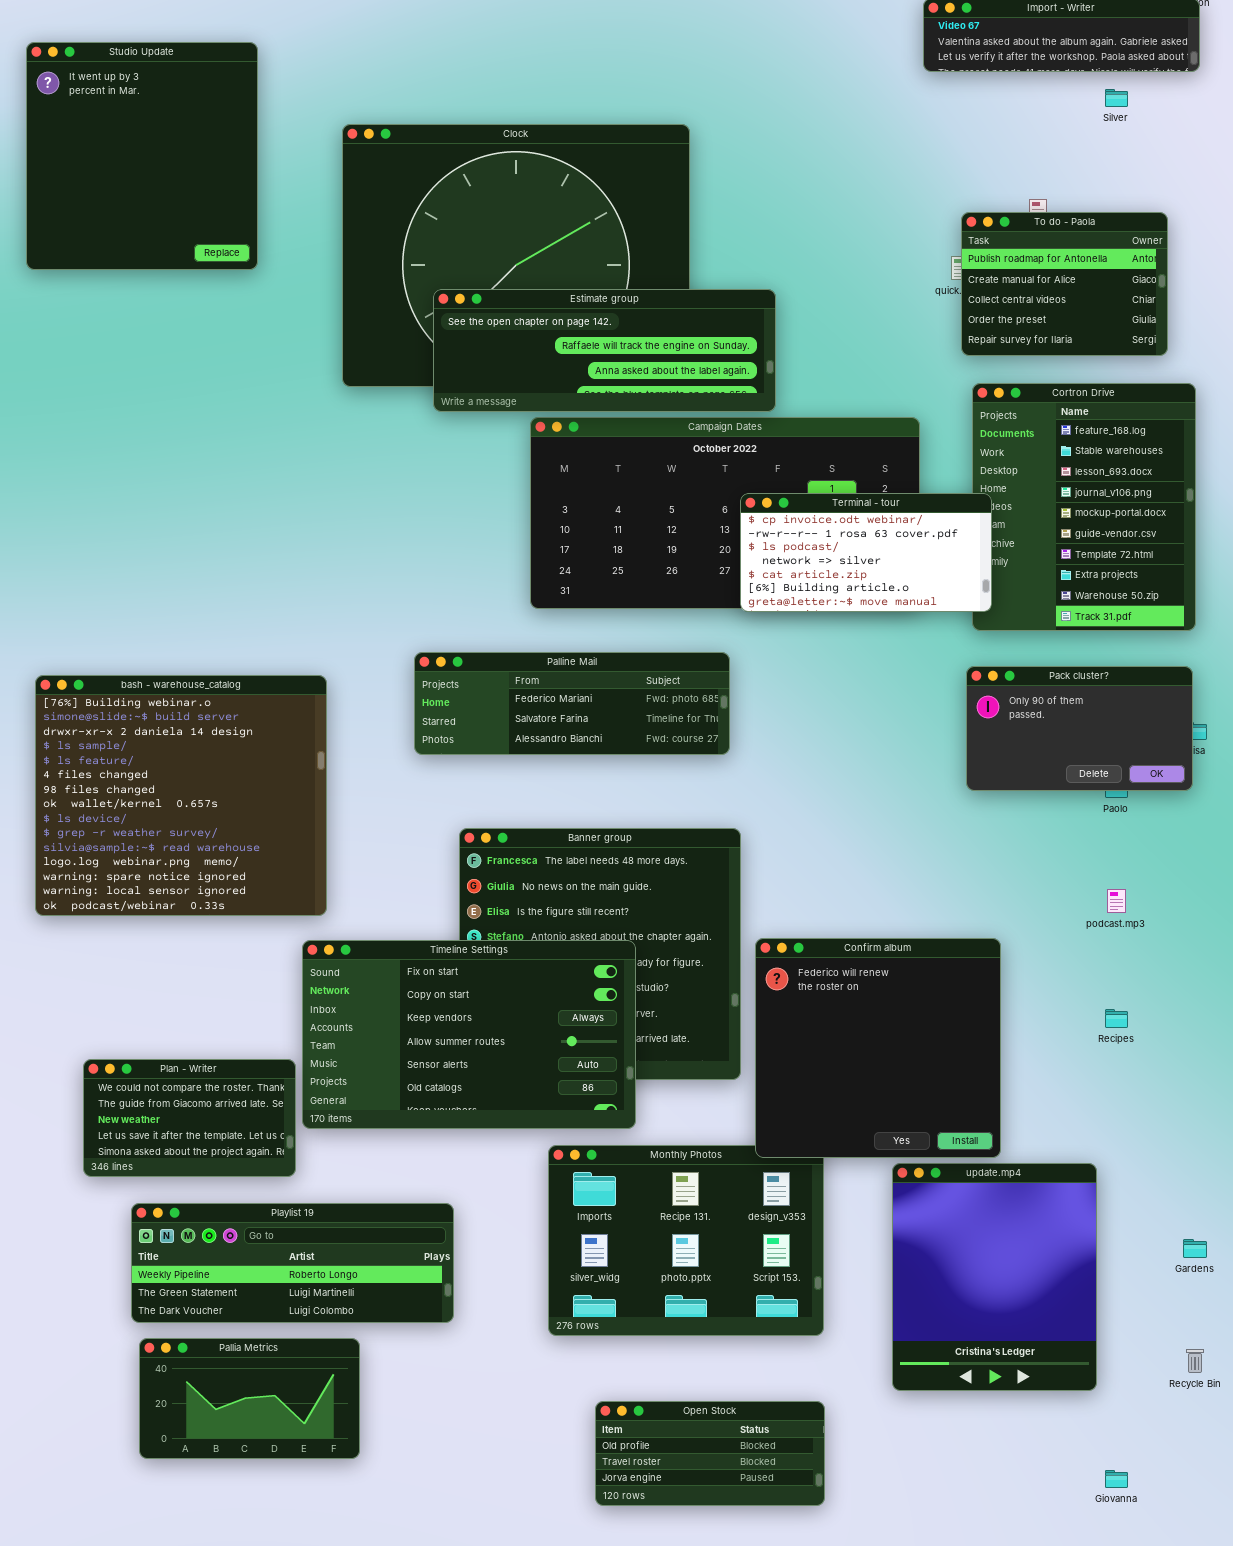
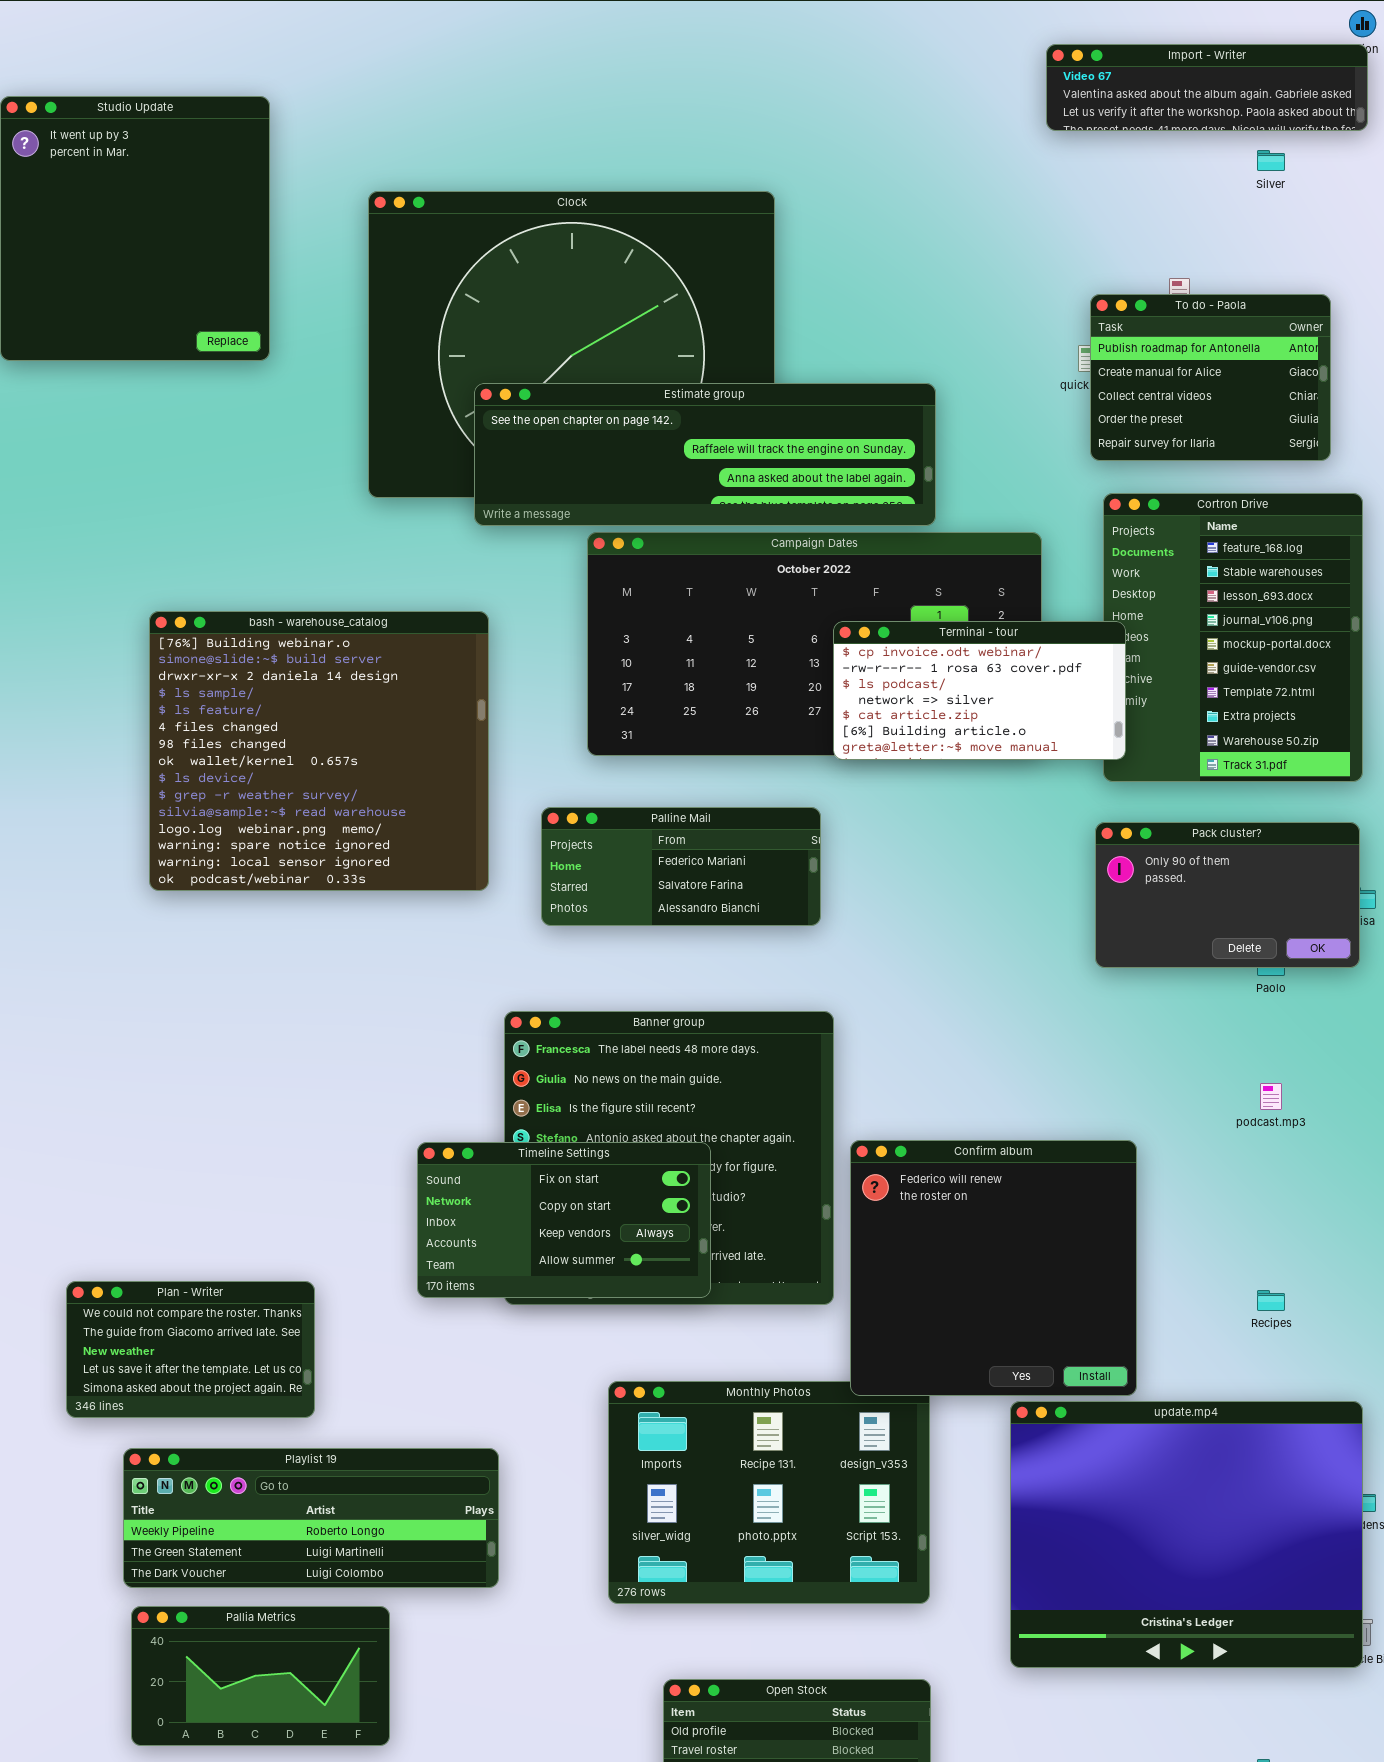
Estimate group: [433,289,776,412] -> [474,383,936,526], resized
Palline Mail: [414,652,730,755] -> [541,807,821,926], resized
bash - warehouse_catalog: [35,675,327,916] -> [149,611,489,891], moved
Timeline Settings: [302,940,636,1129] -> [417,1142,711,1298], resized
Recipes: [1105,1009,1128,1028] -> [1257,1290,1285,1311], moved
update.mp4: [892,1163,1097,1391] -> [1010,1401,1363,1668], resized

